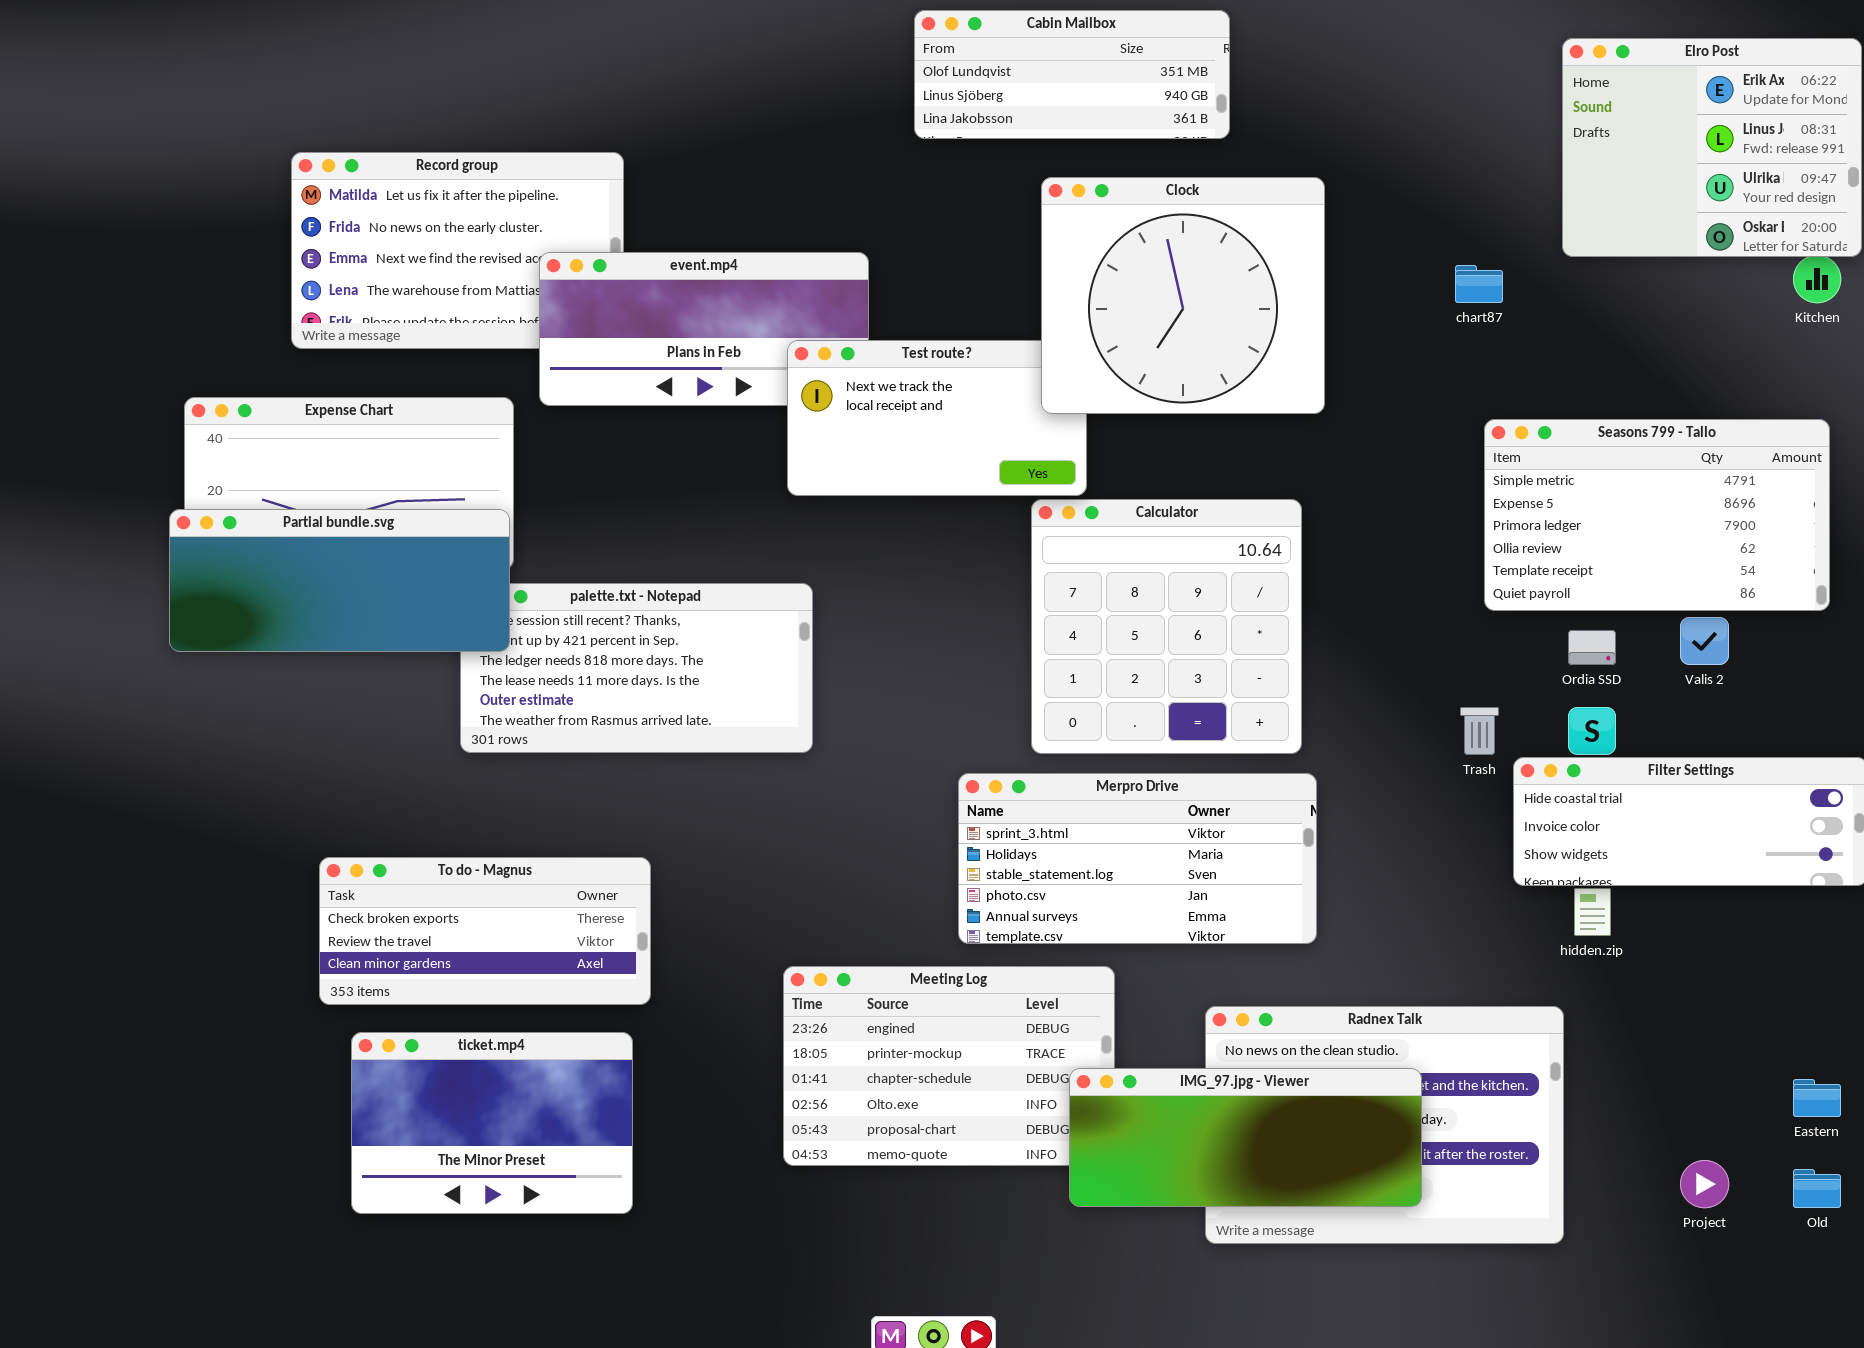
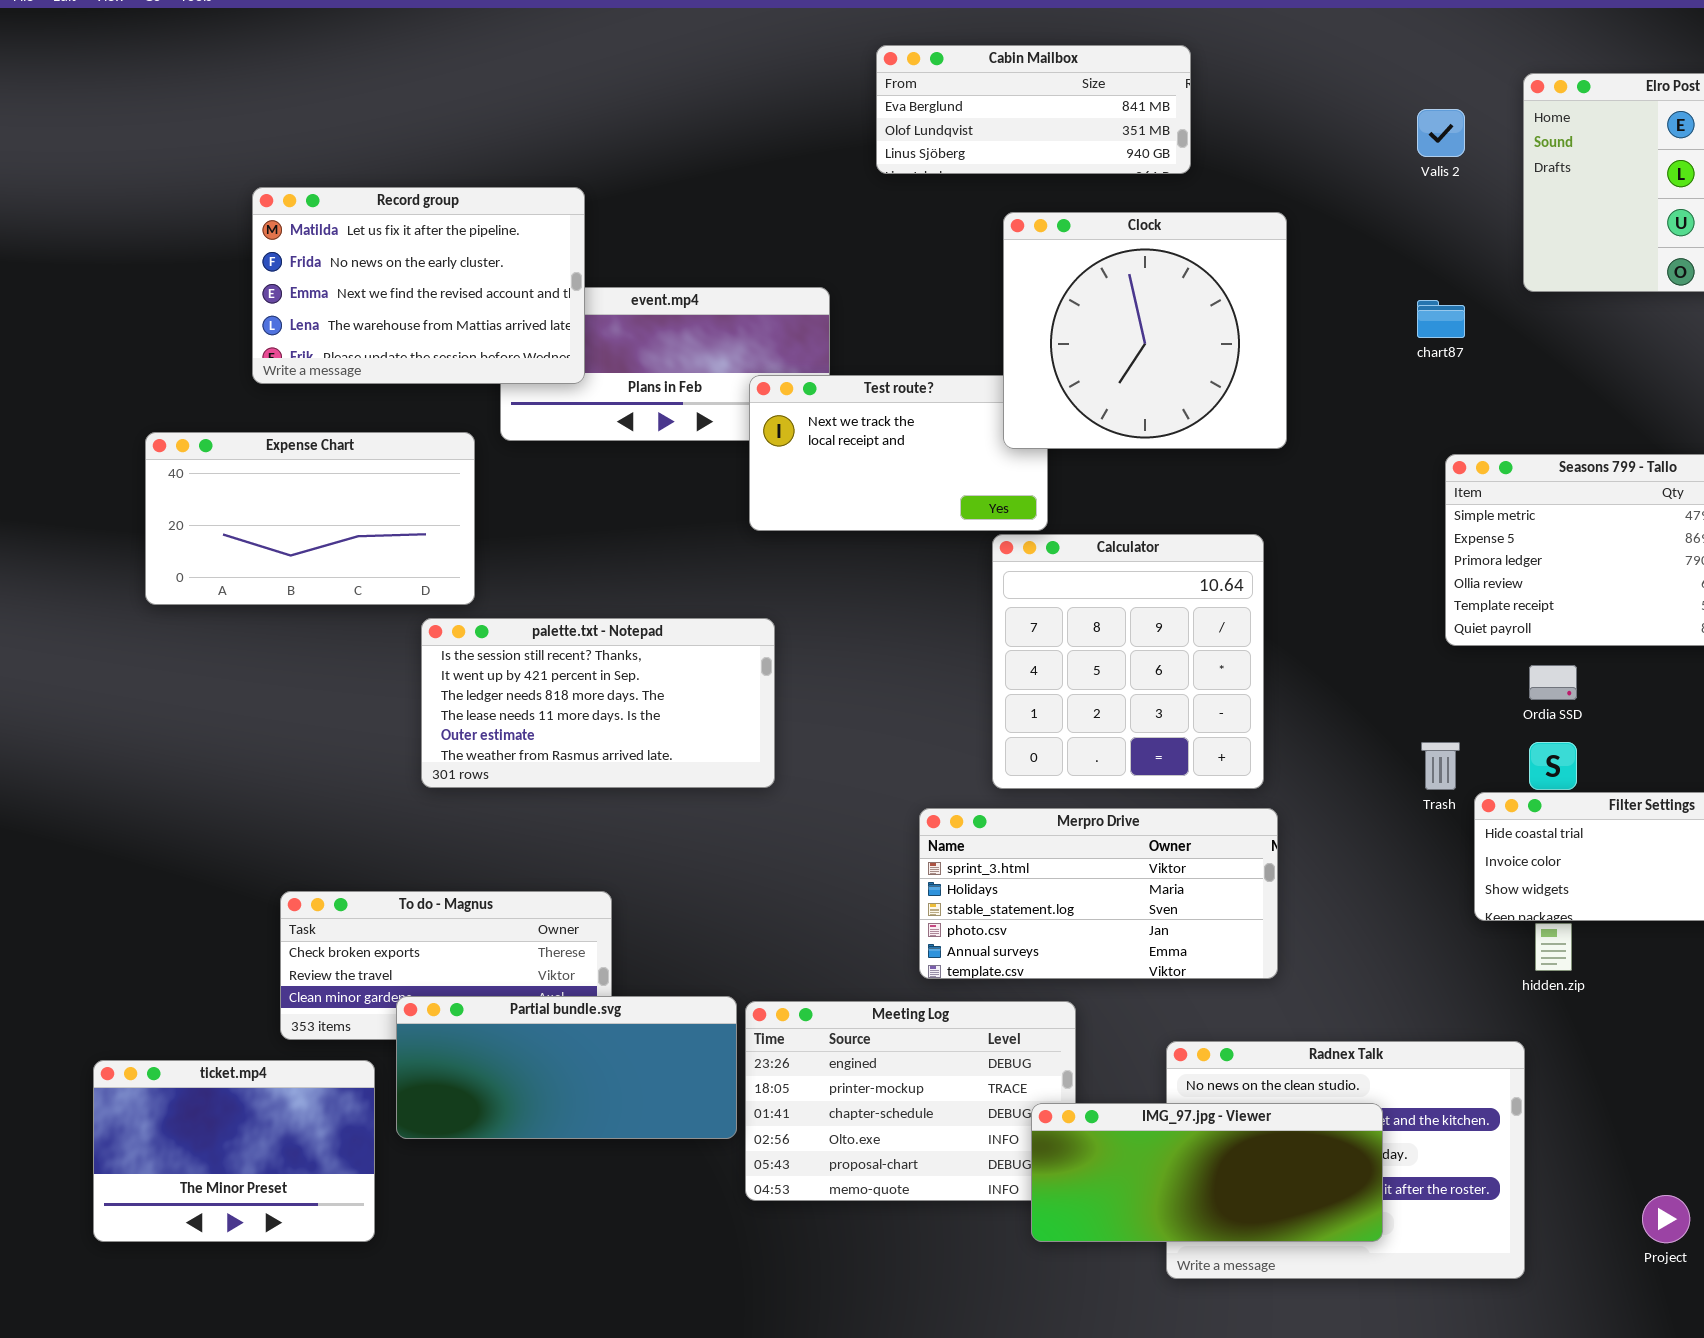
Cabin Mailbox: [914,10,1230,139] -> [876,45,1191,174], scrolled up 1 row
Record group: [291,152,624,349] -> [252,187,585,384], raised
Partial bundle.svg: [169,509,510,652] -> [396,996,737,1139], moved
Valis 2: [1680,617,1729,665] -> [1417,109,1465,157], moved
ticket.mp4: [351,1032,633,1214] -> [93,1060,375,1242], moved

